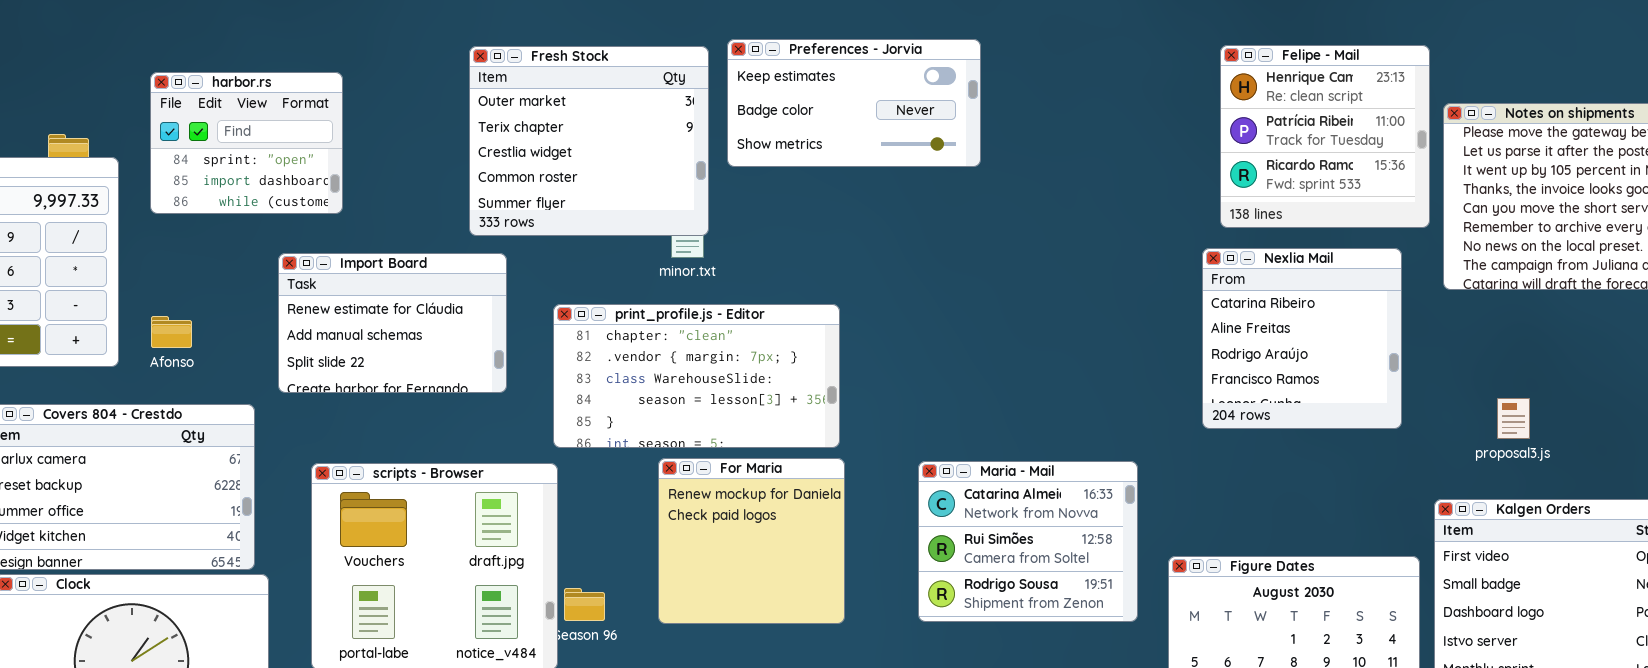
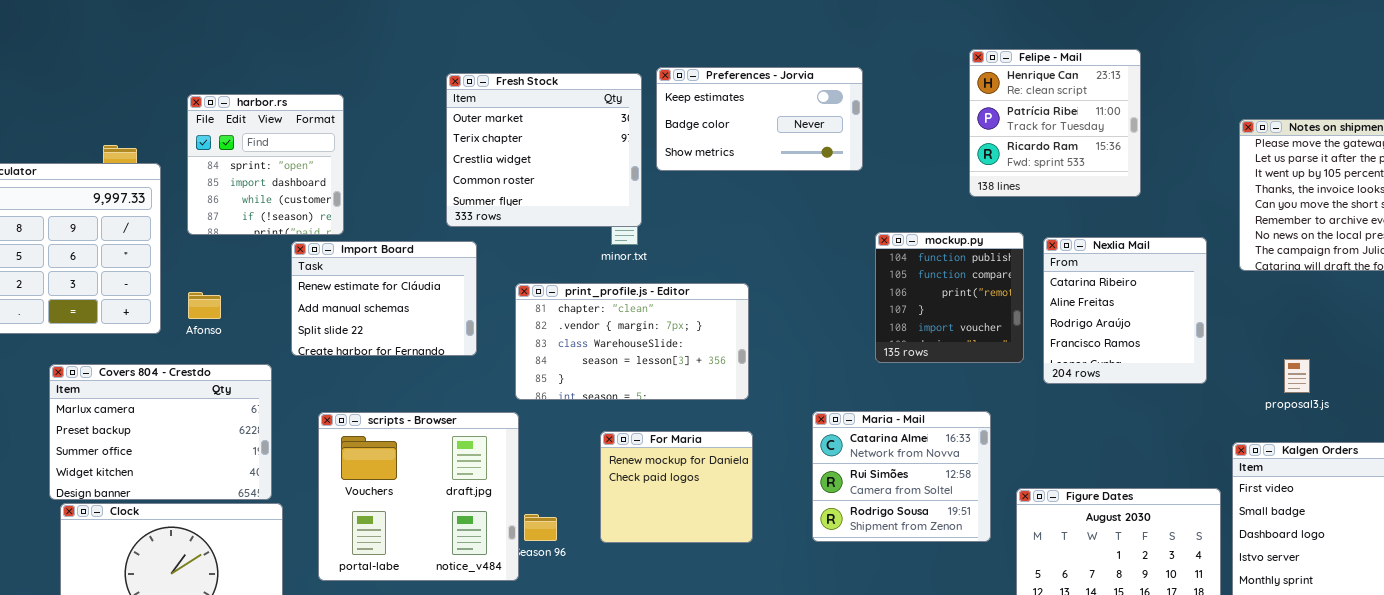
Felipe - Mail: [1220,45,1430,228] -> [969,49,1141,197], moved
harbor.rs: [150,72,343,214] -> [187,94,344,235], resized
mockup.py: none -> [875,232,1024,363], opened
For Maria: [658,458,845,624] -> [600,431,753,543], resized

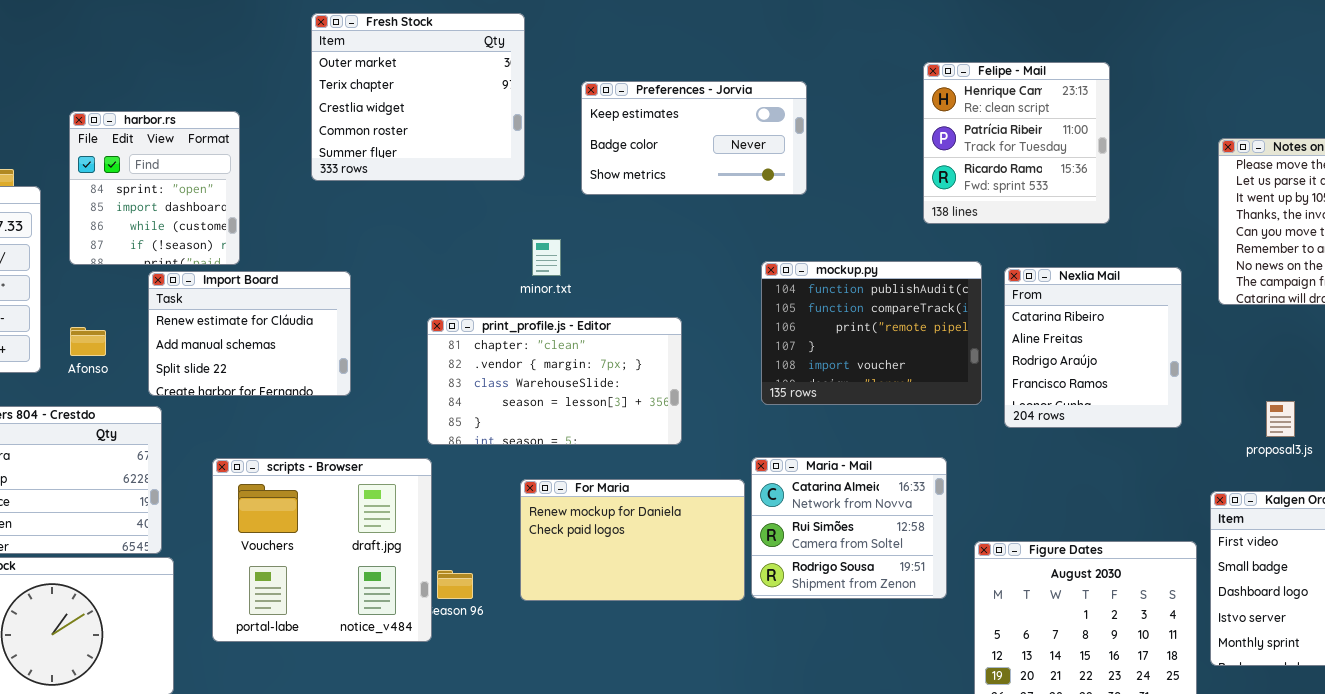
Fresh Stock: [446,73,642,227] -> [311,13,525,181], moved
mockup.py: [875,232,1024,363] -> [761,261,982,405], resized
Import Board: [291,241,477,356] -> [148,271,351,396], moved
For Maria: [600,431,753,543] -> [520,479,745,601], resized

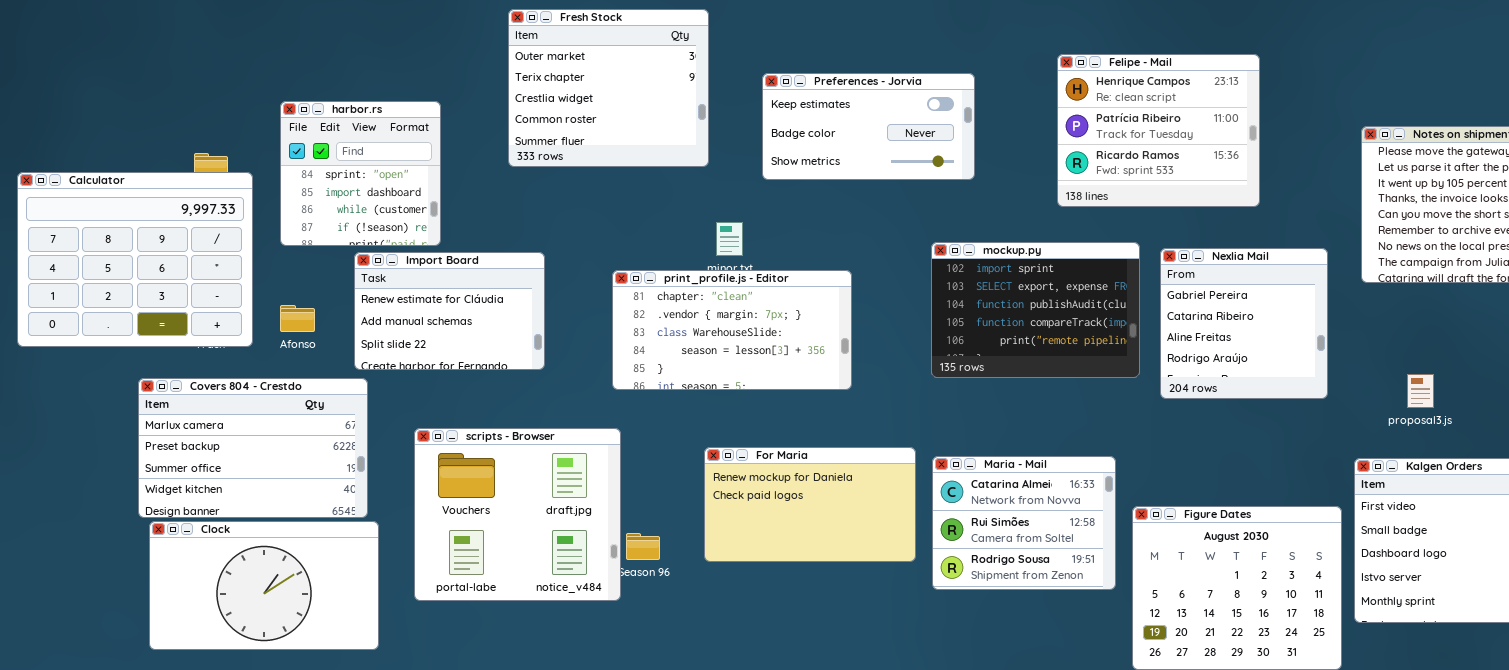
Felipe - Mail: [923,62,1110,224] -> [1057,54,1260,207], resized
mockup.py: [761,261,982,405] -> [931,242,1140,378], scrolled up 2 rows
Nexlia Mail: [1004,267,1182,428] -> [1160,248,1328,399], scrolled up 1 row
print_profile.js - Editor: [427,317,682,445] -> [612,270,852,390], moved
Maria - Mail: [751,457,947,599] -> [932,456,1116,590], moved

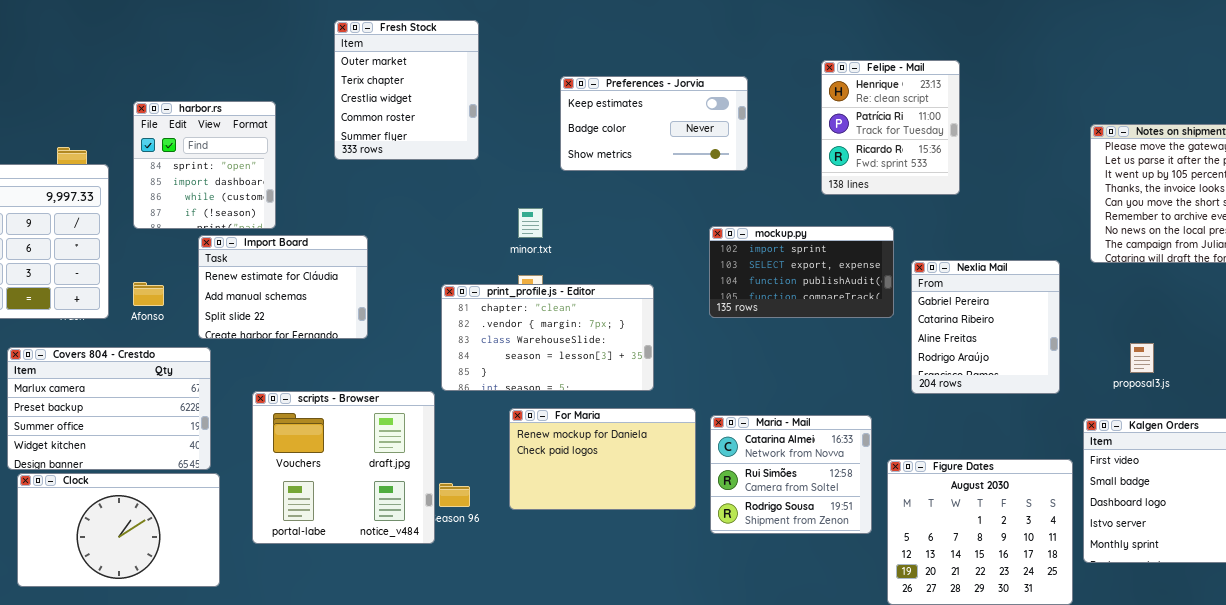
Fresh Stock: [508,9,709,167] -> [334,20,479,160], resized
Felipe - Mail: [1057,54,1260,207] -> [821,60,960,195], resized
mockup.py: [931,242,1140,378] -> [709,226,894,318], resized
Nexlia Mail: [1160,248,1328,399] -> [911,260,1060,394], moved
print_profile.js - Editor: [612,270,852,390] -> [441,284,654,391], moved

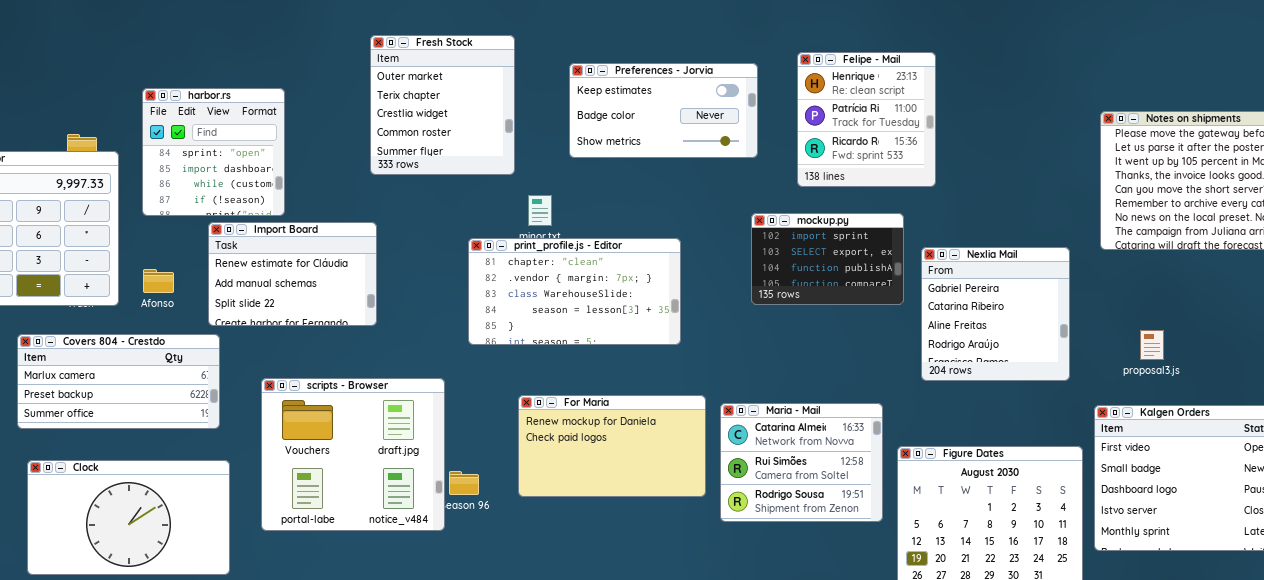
Fresh Stock: [334,20,479,160] -> [370,35,515,175], moved
Felipe - Mail: [821,60,960,195] -> [797,52,936,187], moved
mockup.py: [709,226,894,318] -> [751,213,904,305], resized
print_profile.js - Editor: [441,284,654,391] -> [468,238,681,345], moved
Covers 804 - Crestdo: [7,347,211,470] -> [17,334,220,429], resized

